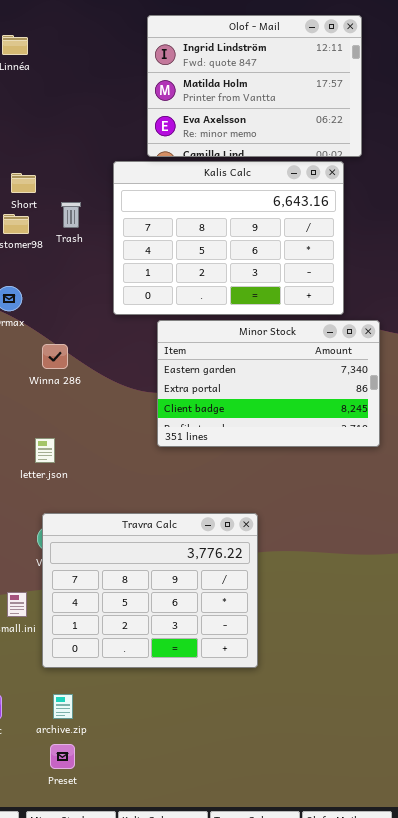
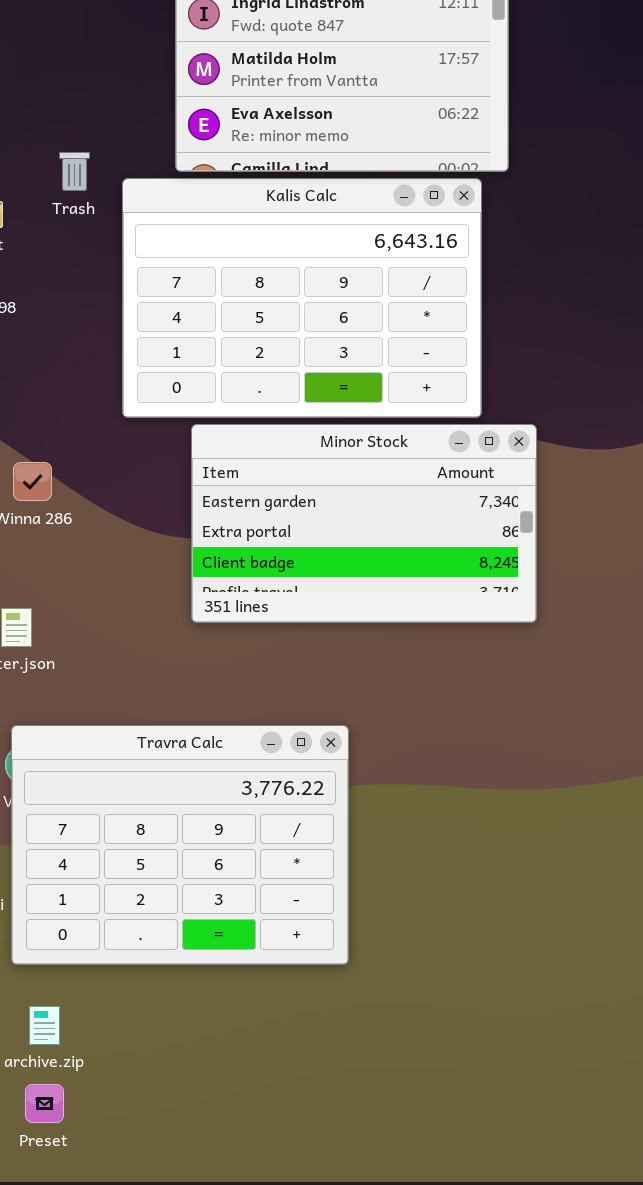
Trash: [61,202,81,228] -> [59,152,90,191], moved

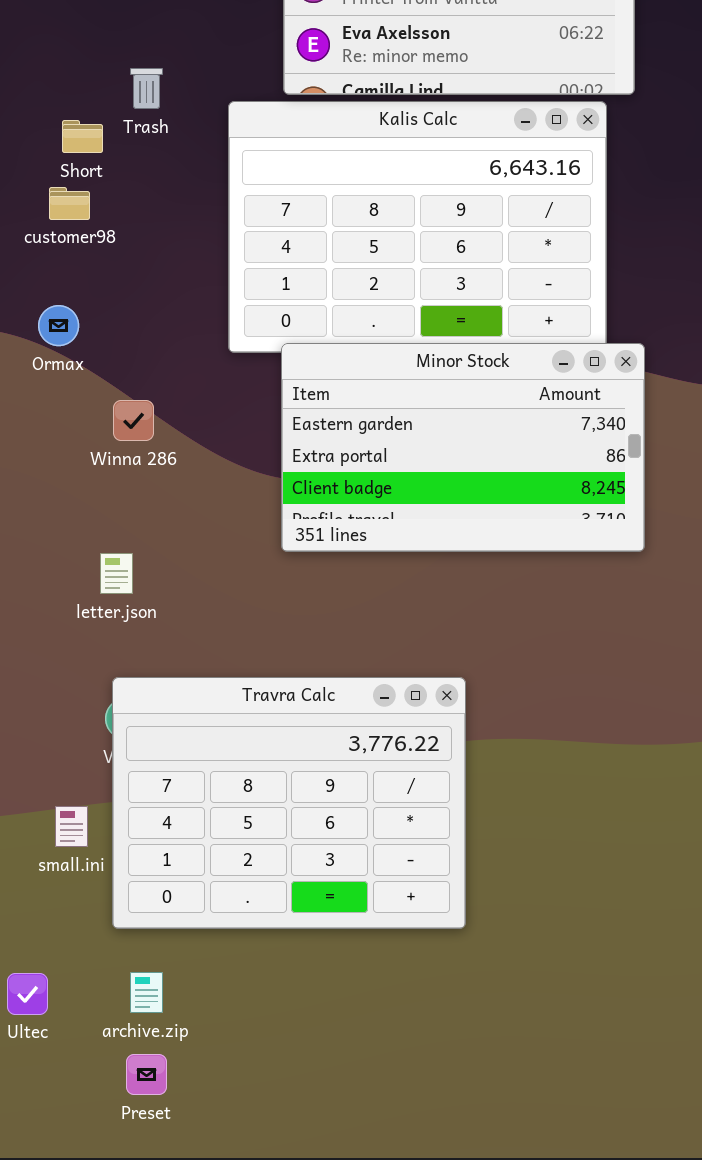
Trash: [59,152,90,191] -> [130,68,163,109], moved
Minor Stock: [191,424,537,623] -> [281,343,645,552], moved

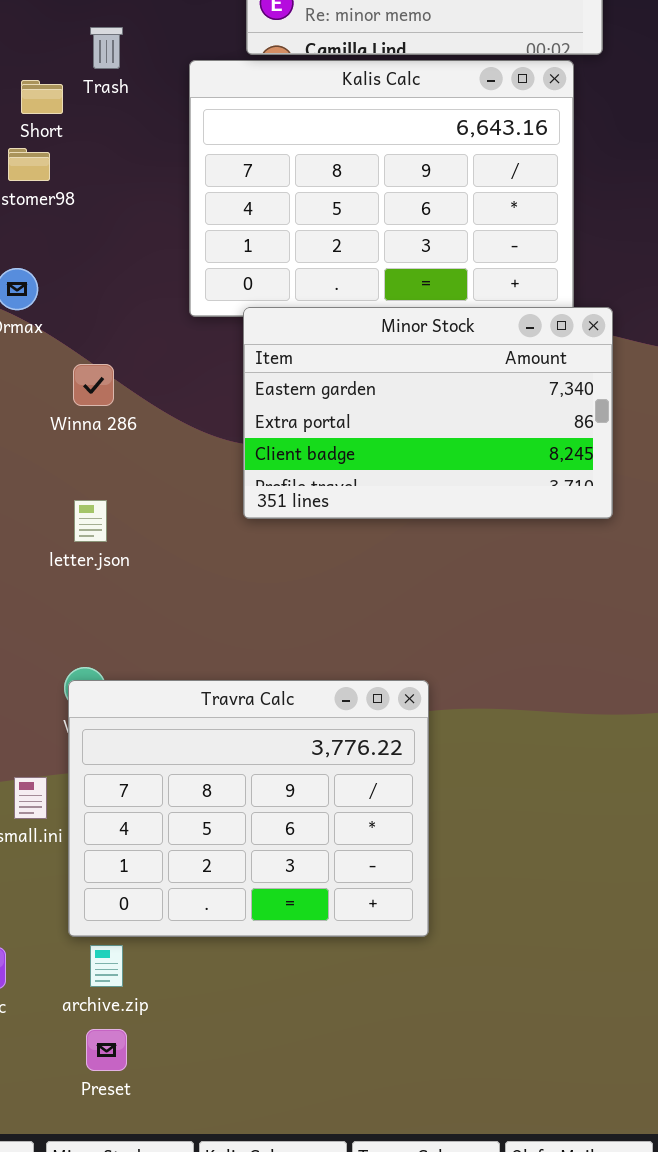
letter.json: [100,553,133,594] -> [74,500,107,542], moved
Travra Calc: [112,677,466,929] -> [68,680,429,937], moved

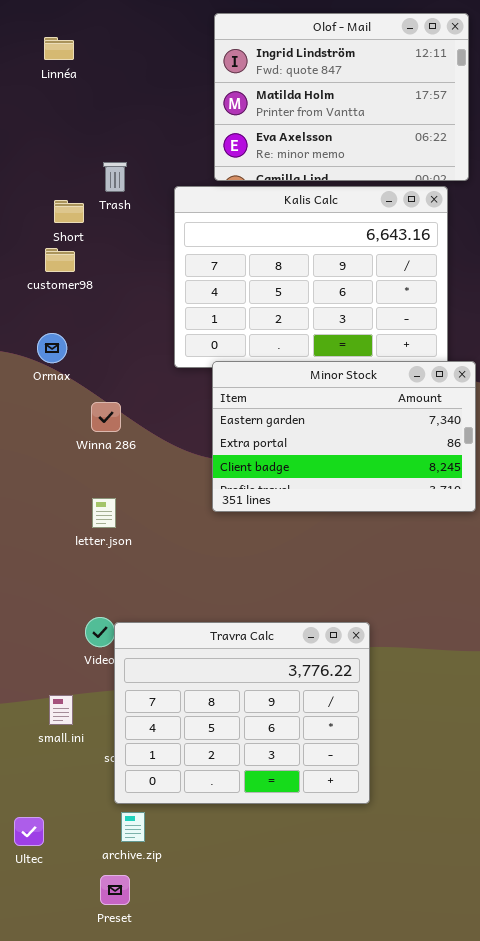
Travra Calc: [68,680,429,937] -> [114,622,370,804], moved
archive.zip: [90,945,123,987] -> [121,812,145,842], moved

